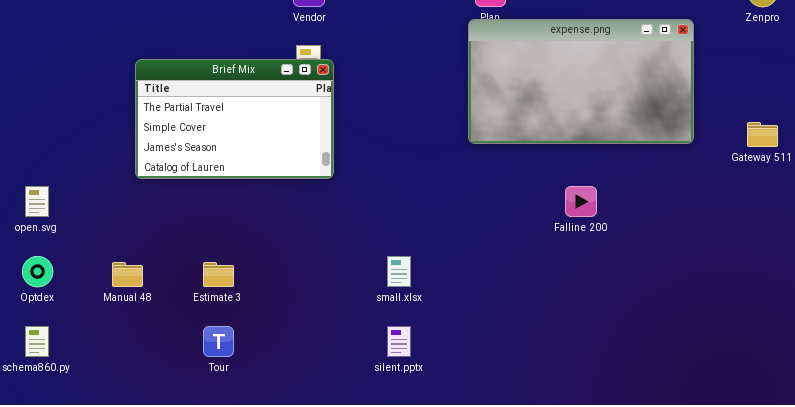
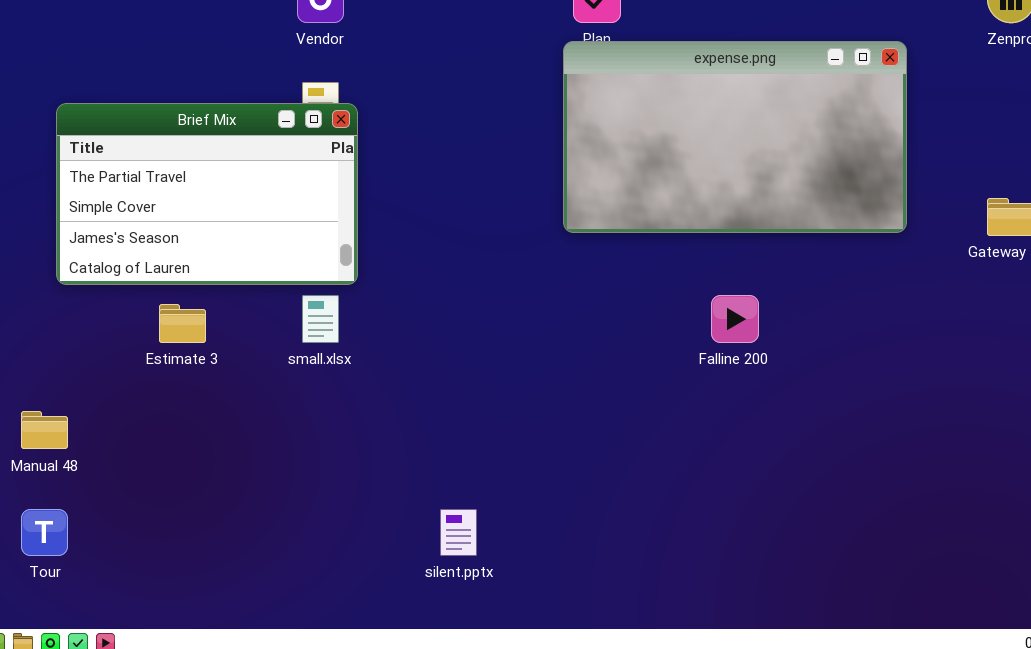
small.xlsx: [387,256,411,287] -> [302,295,339,343], moved
Estimate 3: [203,262,234,287] -> [159,304,206,343], moved
Tour: [203,326,234,357] -> [21,509,68,556], moved

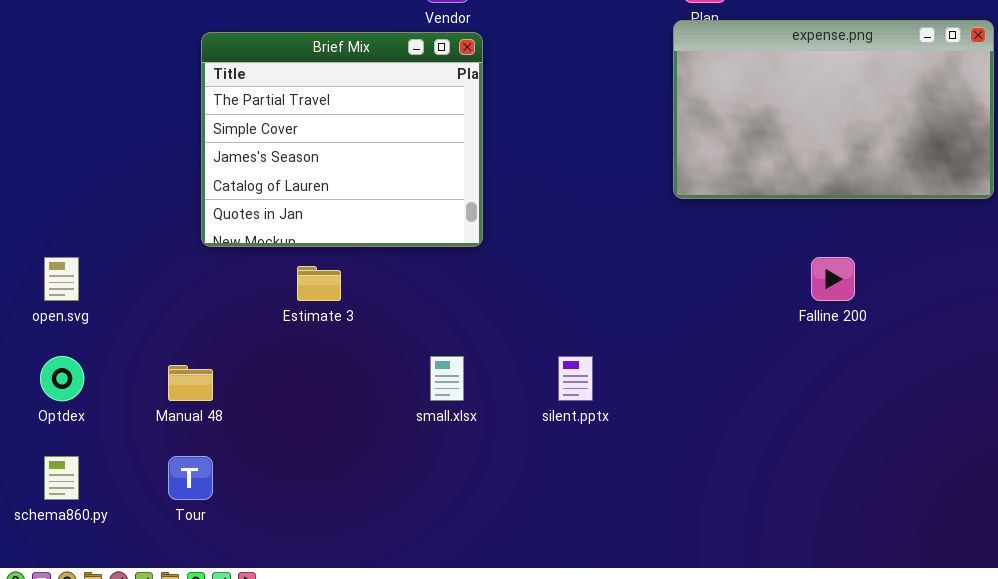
Brief Mix: [56,103,358,285] -> [201,32,483,247], resized
small.xlsx: [302,295,339,343] -> [430,356,464,401], moved
silent.pptx: [440,509,477,556] -> [558,356,593,401], moved

